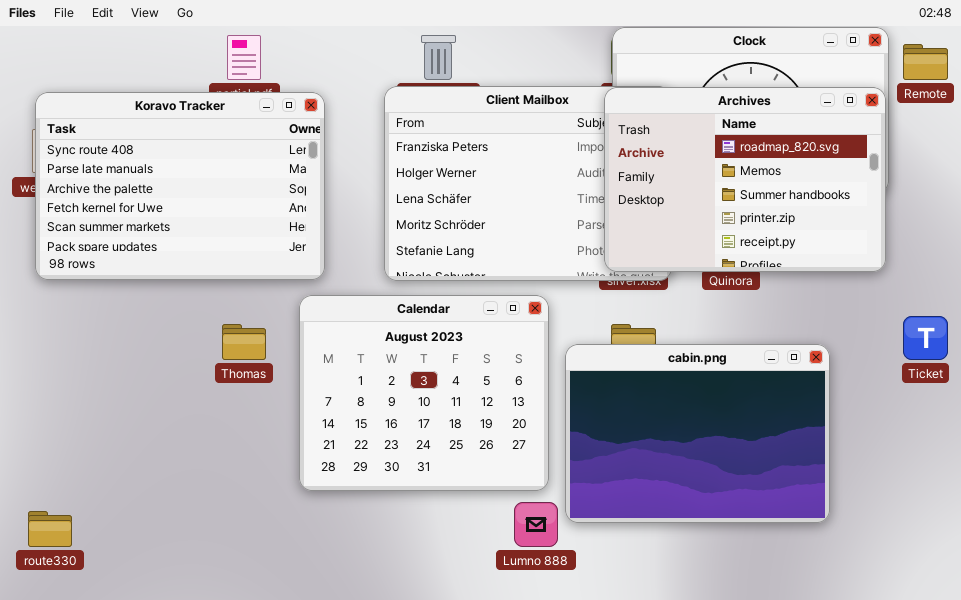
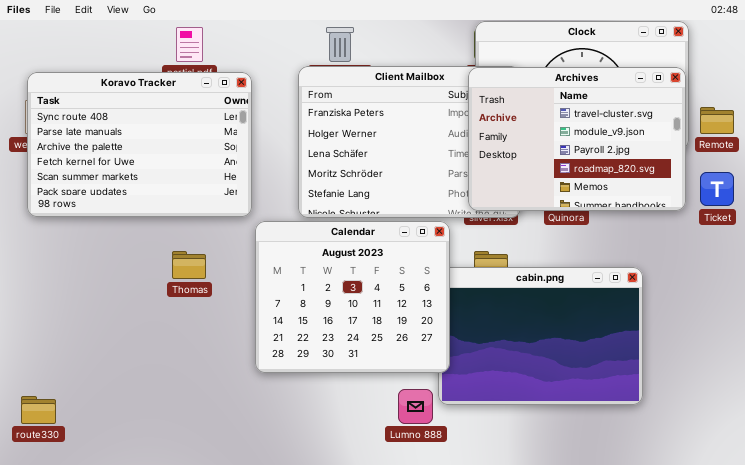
Remote: [903,44,948,80] -> [700,107,734,134], moved
Archives: [604,87,886,272] -> [468,67,686,211], scrolled up 3 rows
Calendar: [299,295,549,491] -> [255,221,450,373], moved
Ticket: [903,316,948,360] -> [700,172,734,206], moved

